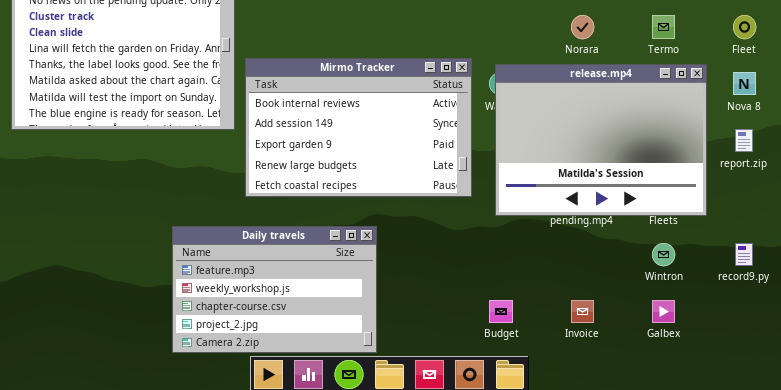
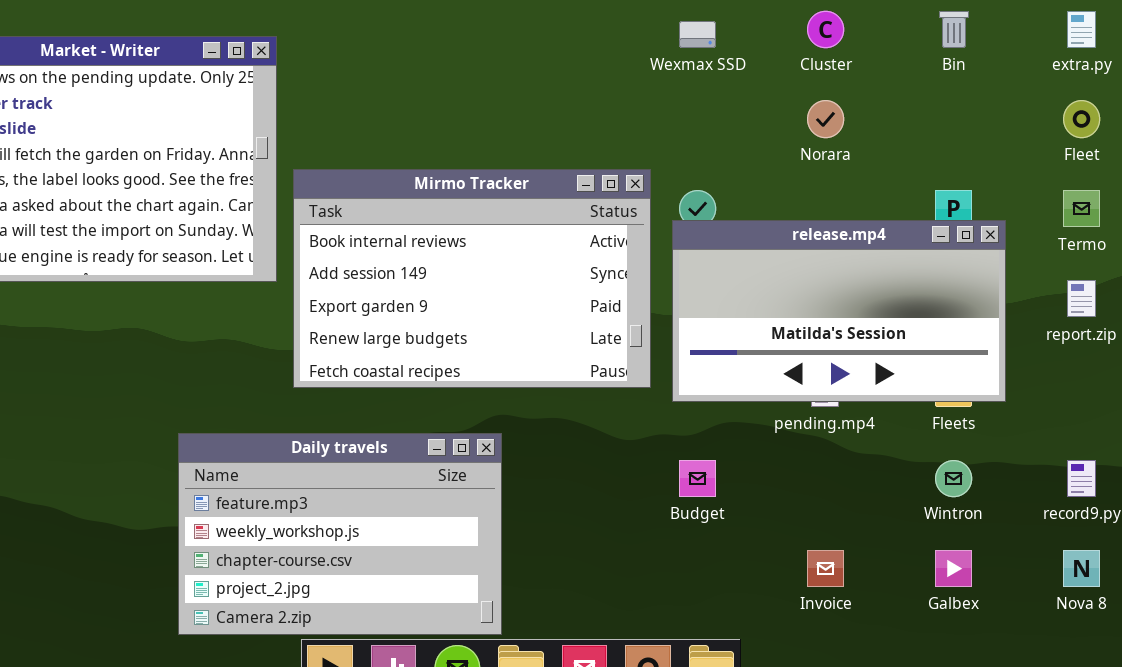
Termo: [652,15,675,39] -> [1063,190,1100,227], moved
release.mp4: [495,64,707,216] -> [672,220,1006,402], moved, resized
Nova 8: [733,72,756,95] -> [1063,550,1100,587], moved
Budget: [489,300,513,323] -> [679,460,716,497], moved

